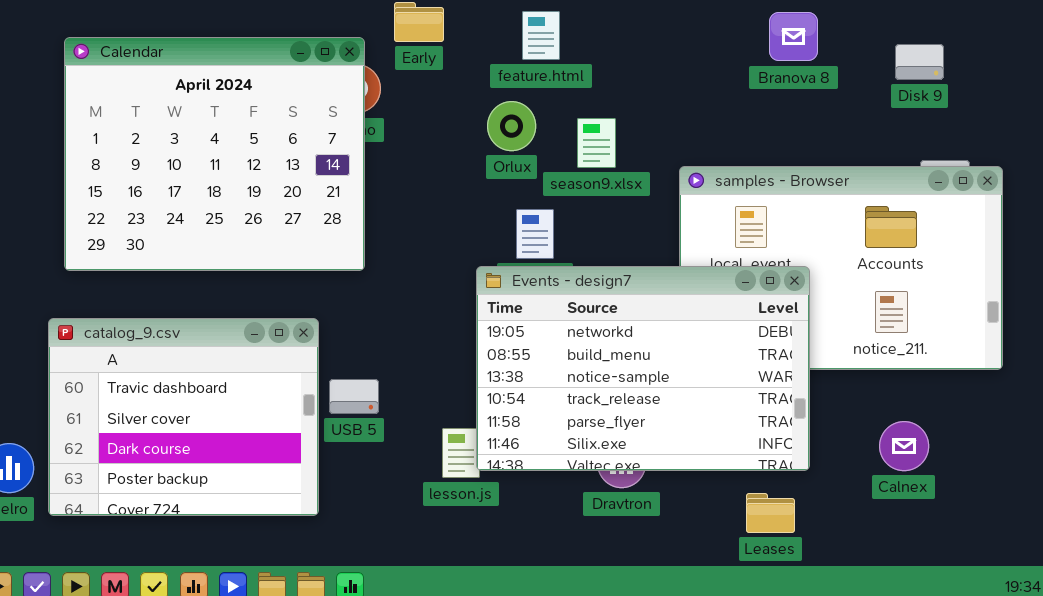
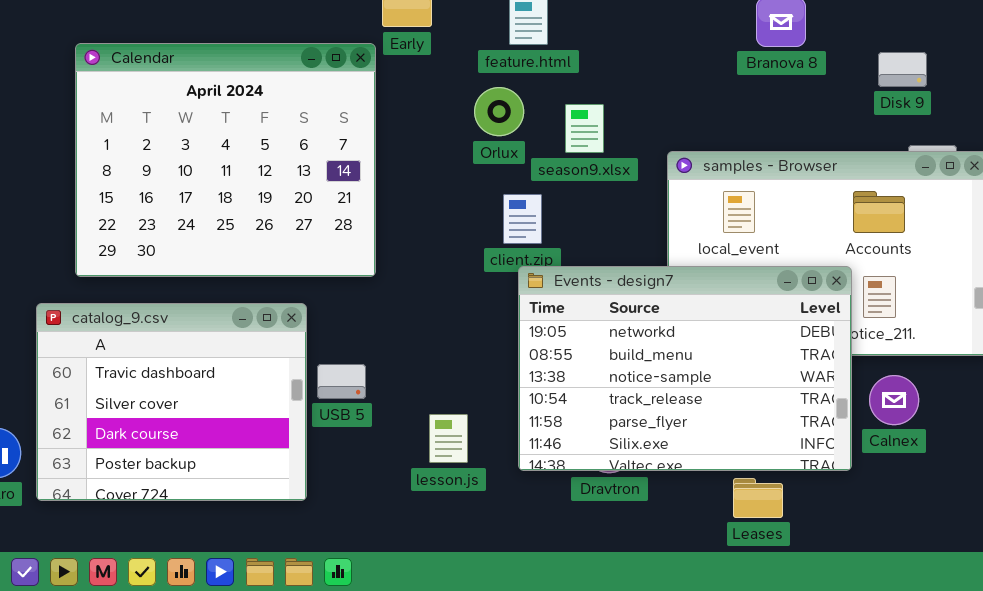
Calendar: [64,37,365,271] -> [75,43,376,277], moved
Disk 9: [895,44,944,80] -> [878,52,927,87], moved
Events - design7: [476,266,810,471] -> [518,266,852,471], moved
Calnex: [879,421,929,471] -> [869,375,919,425], moved

